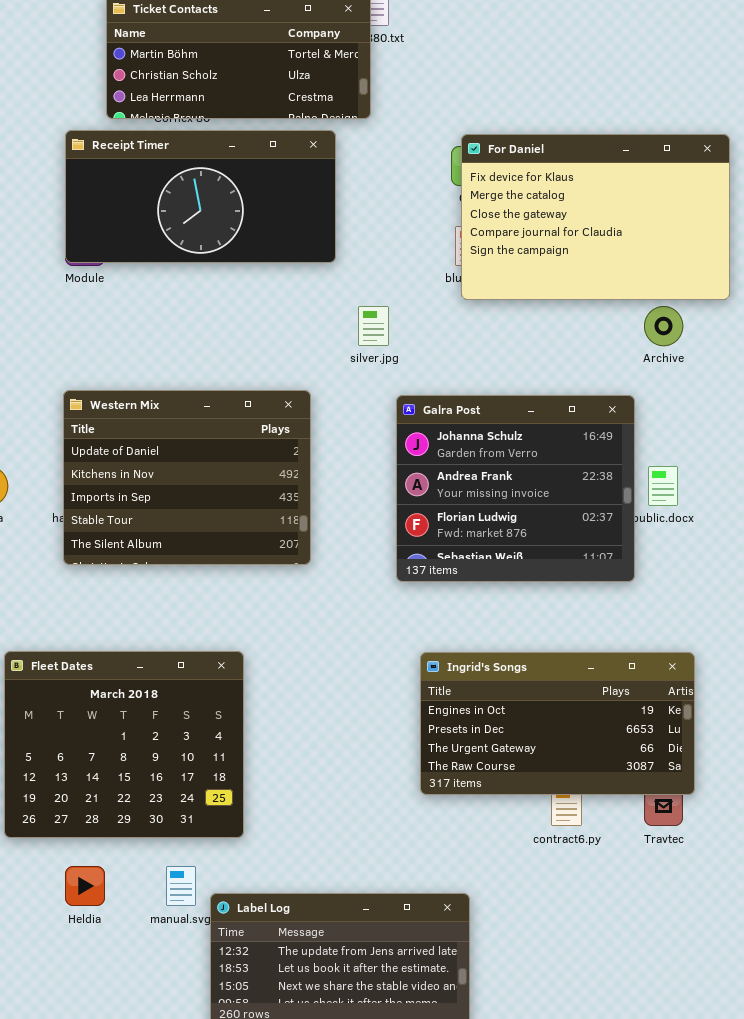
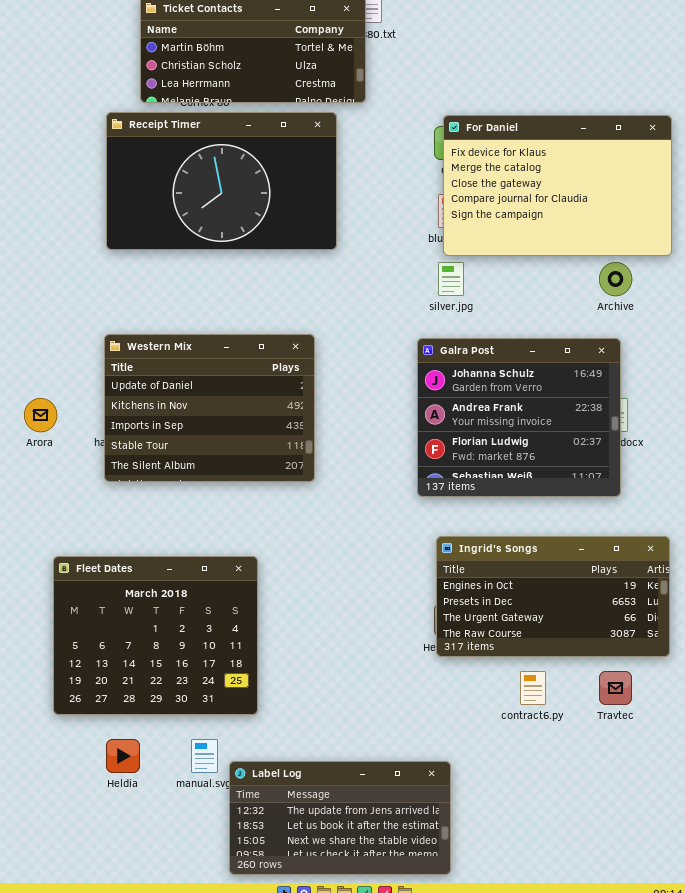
Receipt Timer: [65,130,336,263] -> [106,112,337,250], resized
silver.jpg: [358,306,389,346] -> [438,262,464,296], moved
Galra Post: [396,395,635,582] -> [417,338,621,497], moved
Ingrid's Songs: [420,652,695,795] -> [436,536,670,657], moved

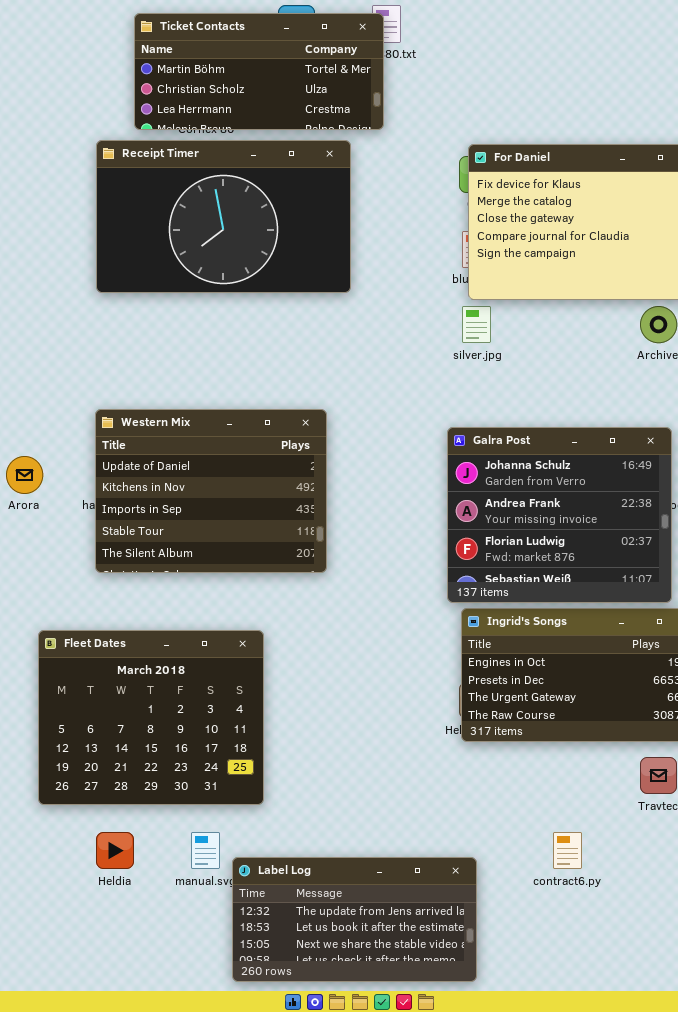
Western Mix: [104,334,315,482] -> [95,409,327,573], moved
Galra Post: [417,338,621,497] -> [447,427,672,603], moved
contract6.py: [520,671,546,705] -> [553,832,582,869], moved

